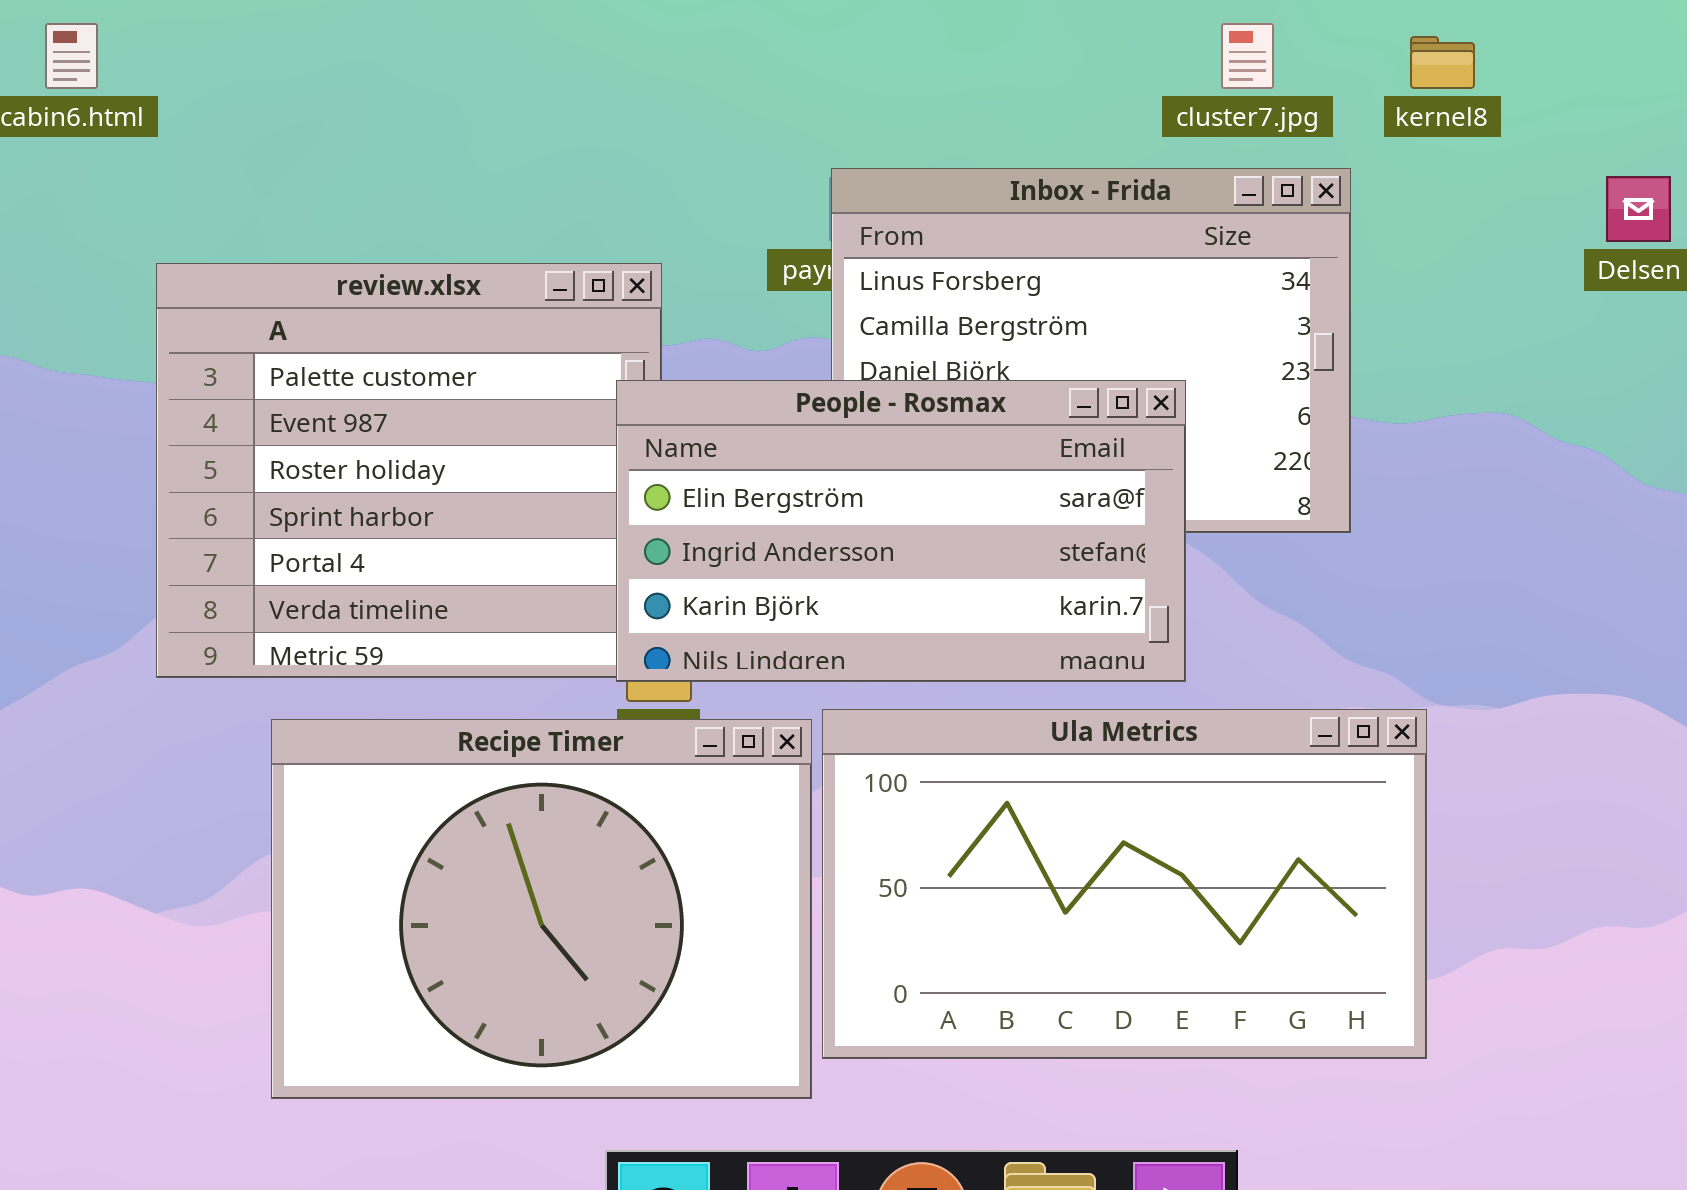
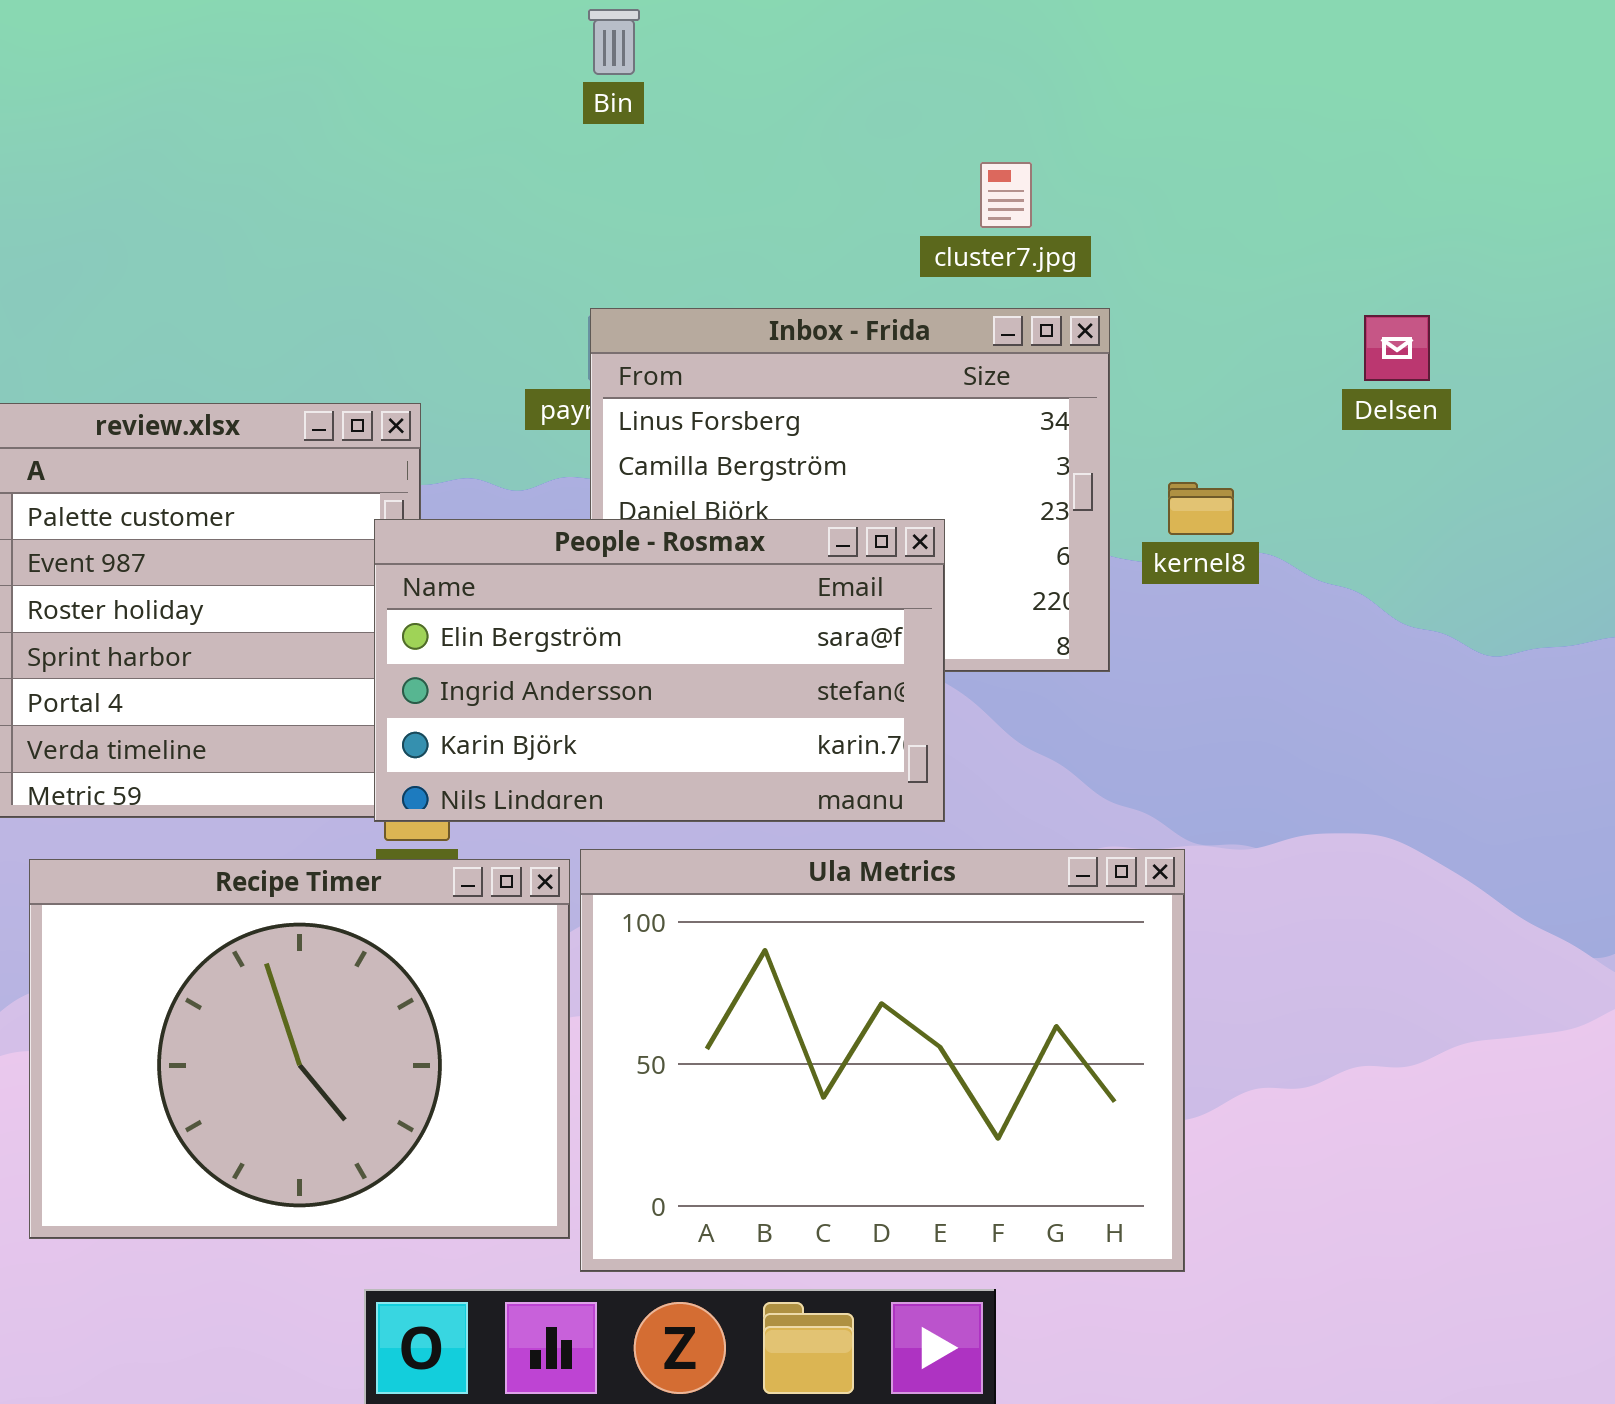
kernel8: [1410,36,1475,89] -> [1168,482,1234,535], moved
Ula Metrics: [822,709,1427,1059] -> [580,849,1185,1272], resized

